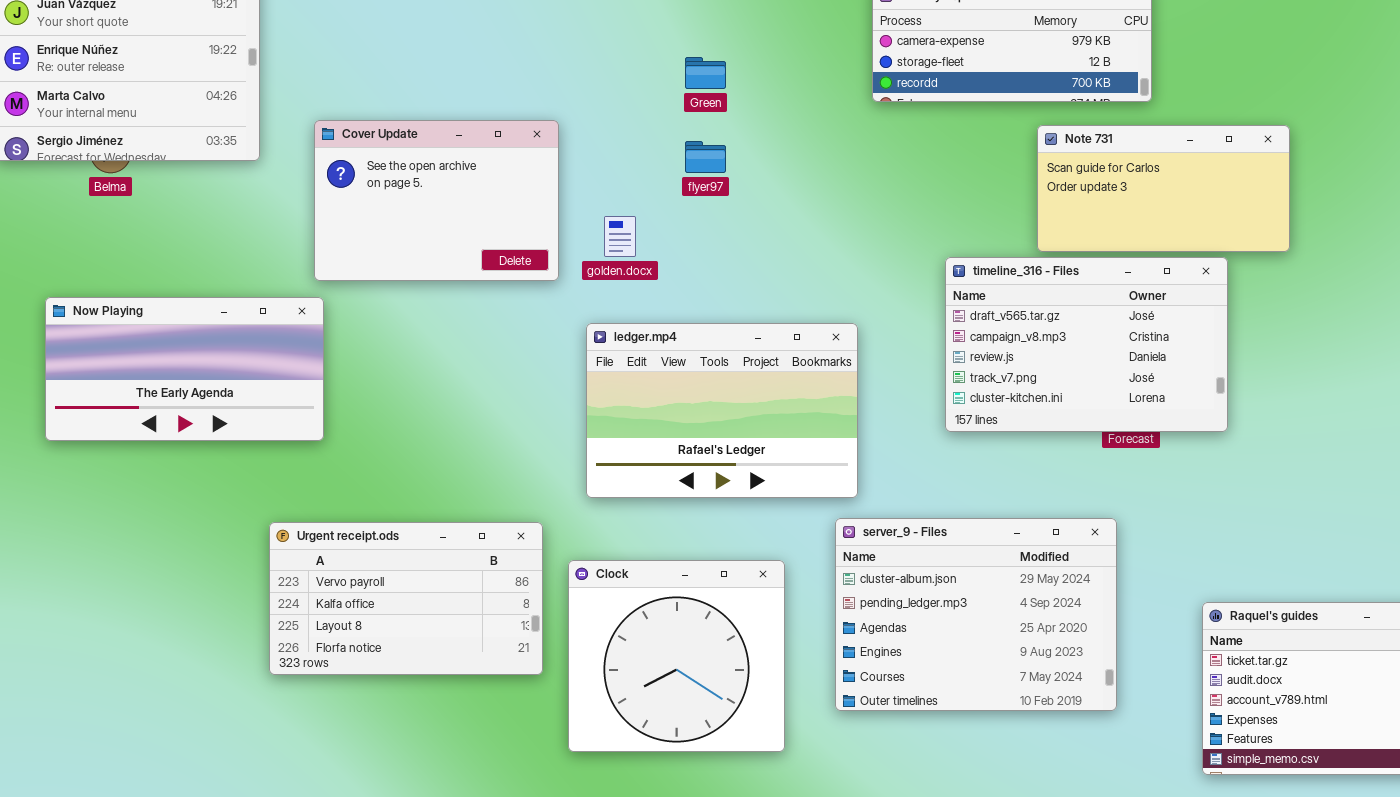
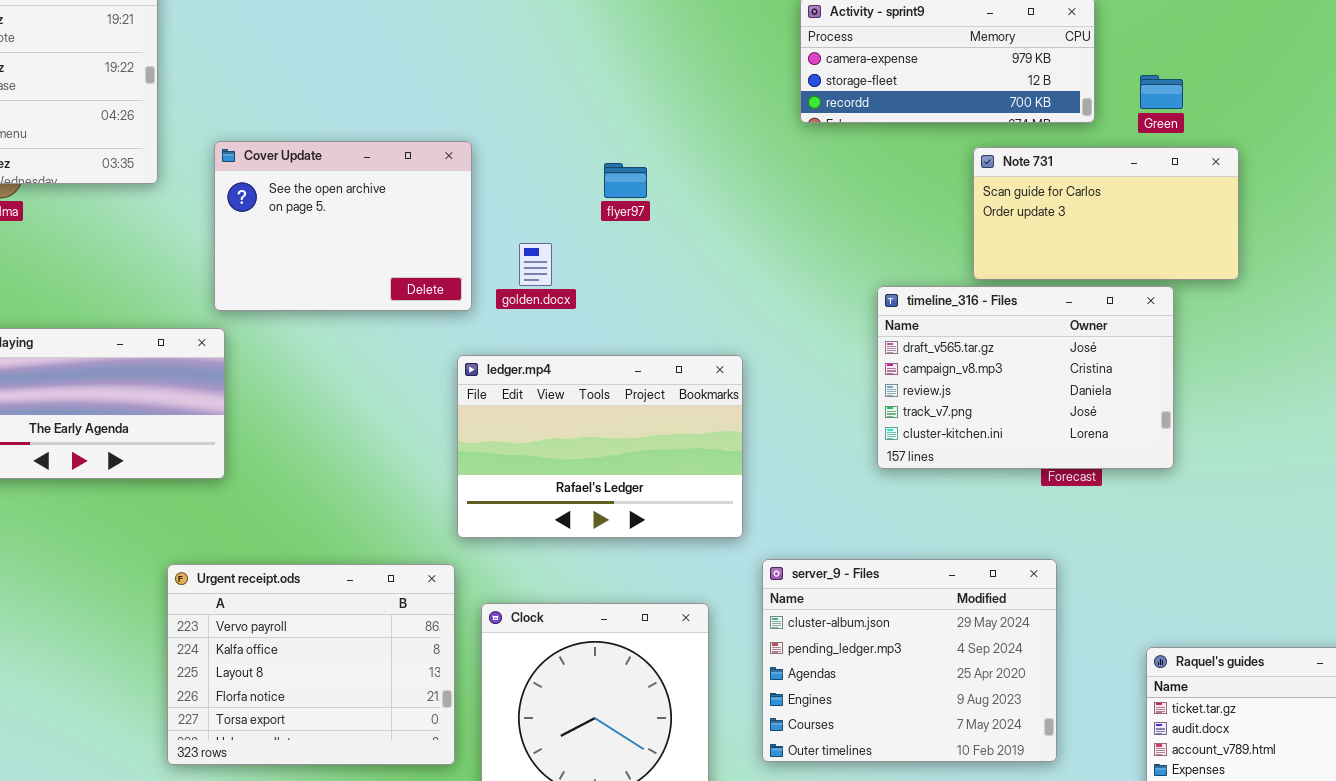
Green: [685,57,726,89] -> [1140,75,1183,109], moved
ledger.mp4: [586,323,858,498] -> [457,355,743,538], moved
Urgent receipt.ods: [269,522,543,675] -> [167,564,455,765], resized

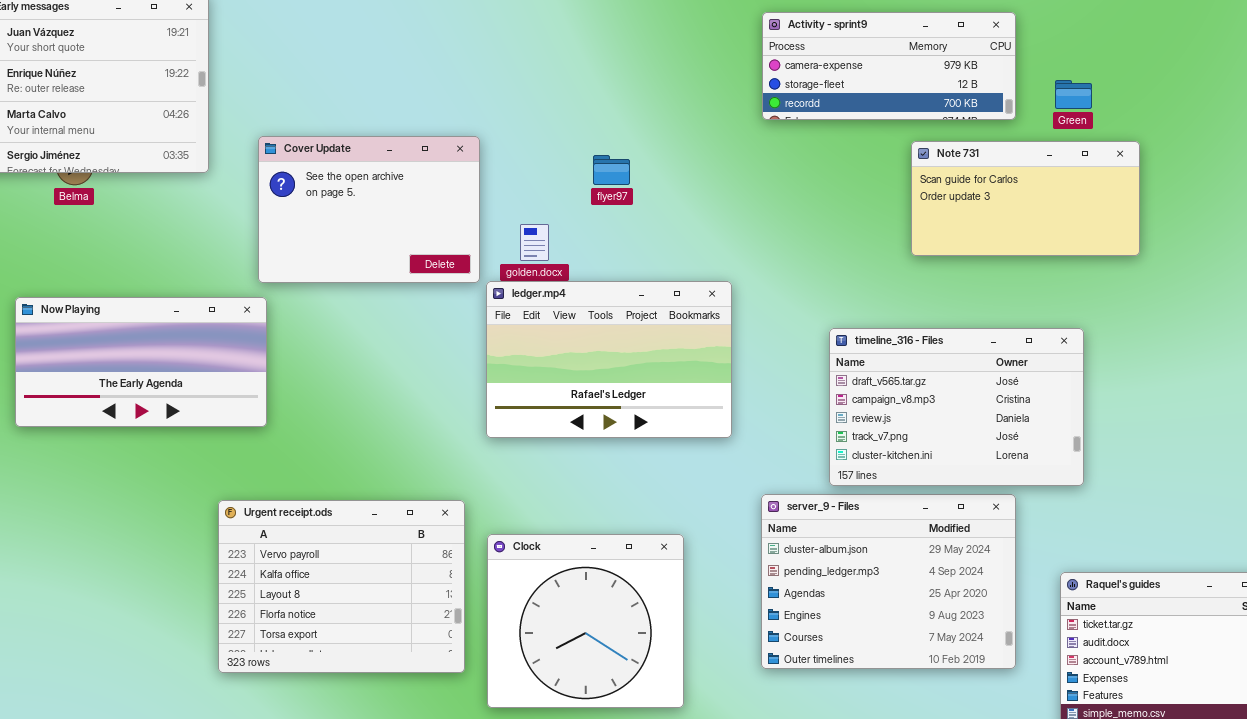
timeline_316 - Files: [877,286,1174,469] -> [829,328,1084,486], moved
ledger.mp4: [457,355,743,538] -> [486,281,732,438], moved
server_9 - Files: [762,559,1057,762] -> [761,494,1016,669], moved

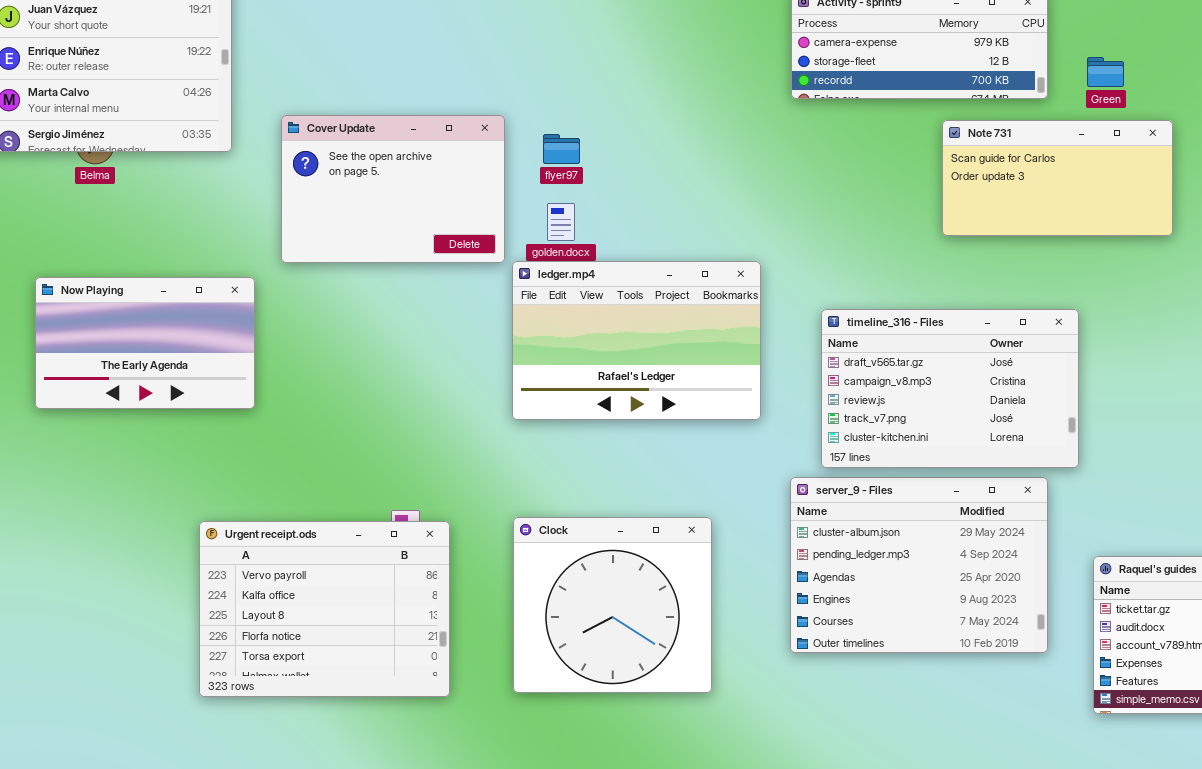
flyer97: [593,155,630,185] -> [543,134,580,164], moved
Now Playing: [15,297,267,427] -> [35,277,255,409], resized
timeline_316 - Files: [829,328,1084,486] -> [821,309,1079,468], moved
Urgent receipt.ods: [218,500,465,673] -> [199,521,450,697], moved

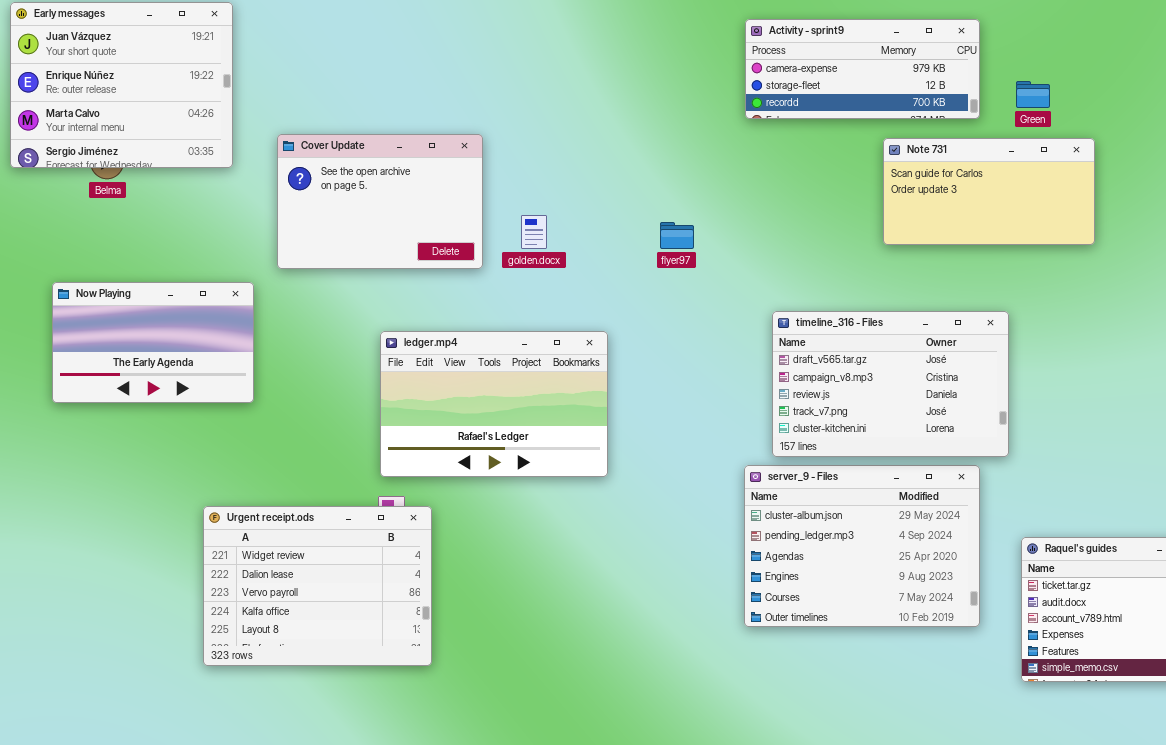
flyer97: [543,134,580,164] -> [660,222,694,249], moved
ledger.mp4: [512,261,761,420] -> [380,331,608,477], moved
Clock: [513,517,712,693] -> none, closed
Urgent receipt.ods: [199,521,450,697] -> [203,506,432,666], scrolled up 2 rows

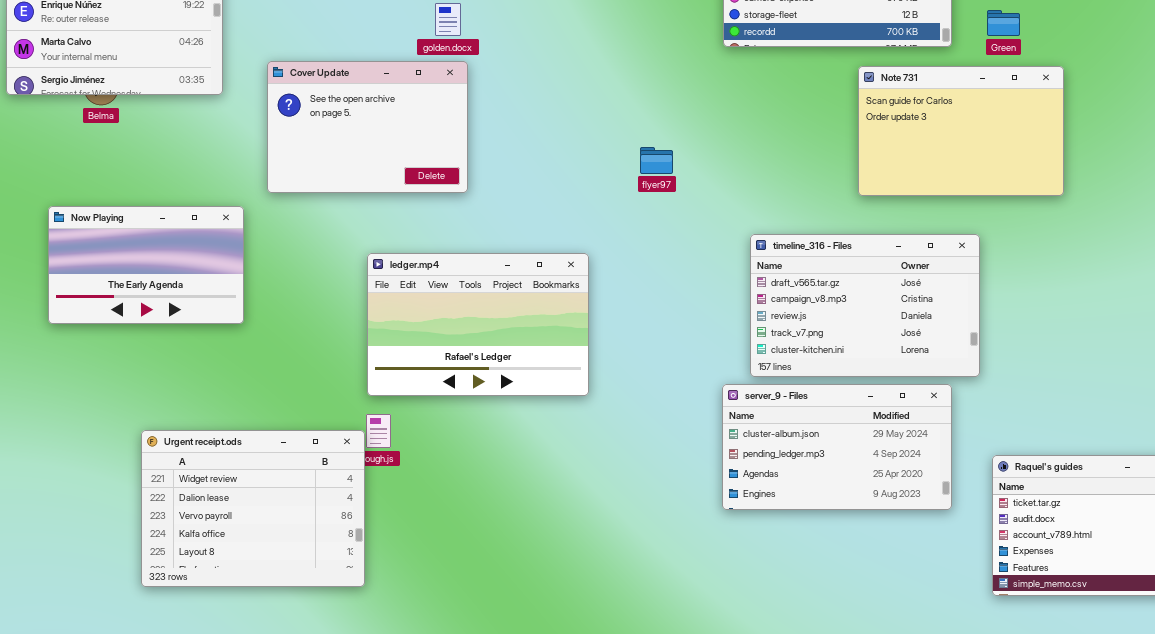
Note 731: [883,138,1095,245] -> [858,66,1064,196], resized
golden.docx: [521,215,547,249] -> [435,3,461,36], moved
server_9 - Files: [744,465,980,627] -> [722,384,952,510], resized
Urgent receipt.ods: [203,506,432,666] -> [141,430,365,587], moved

